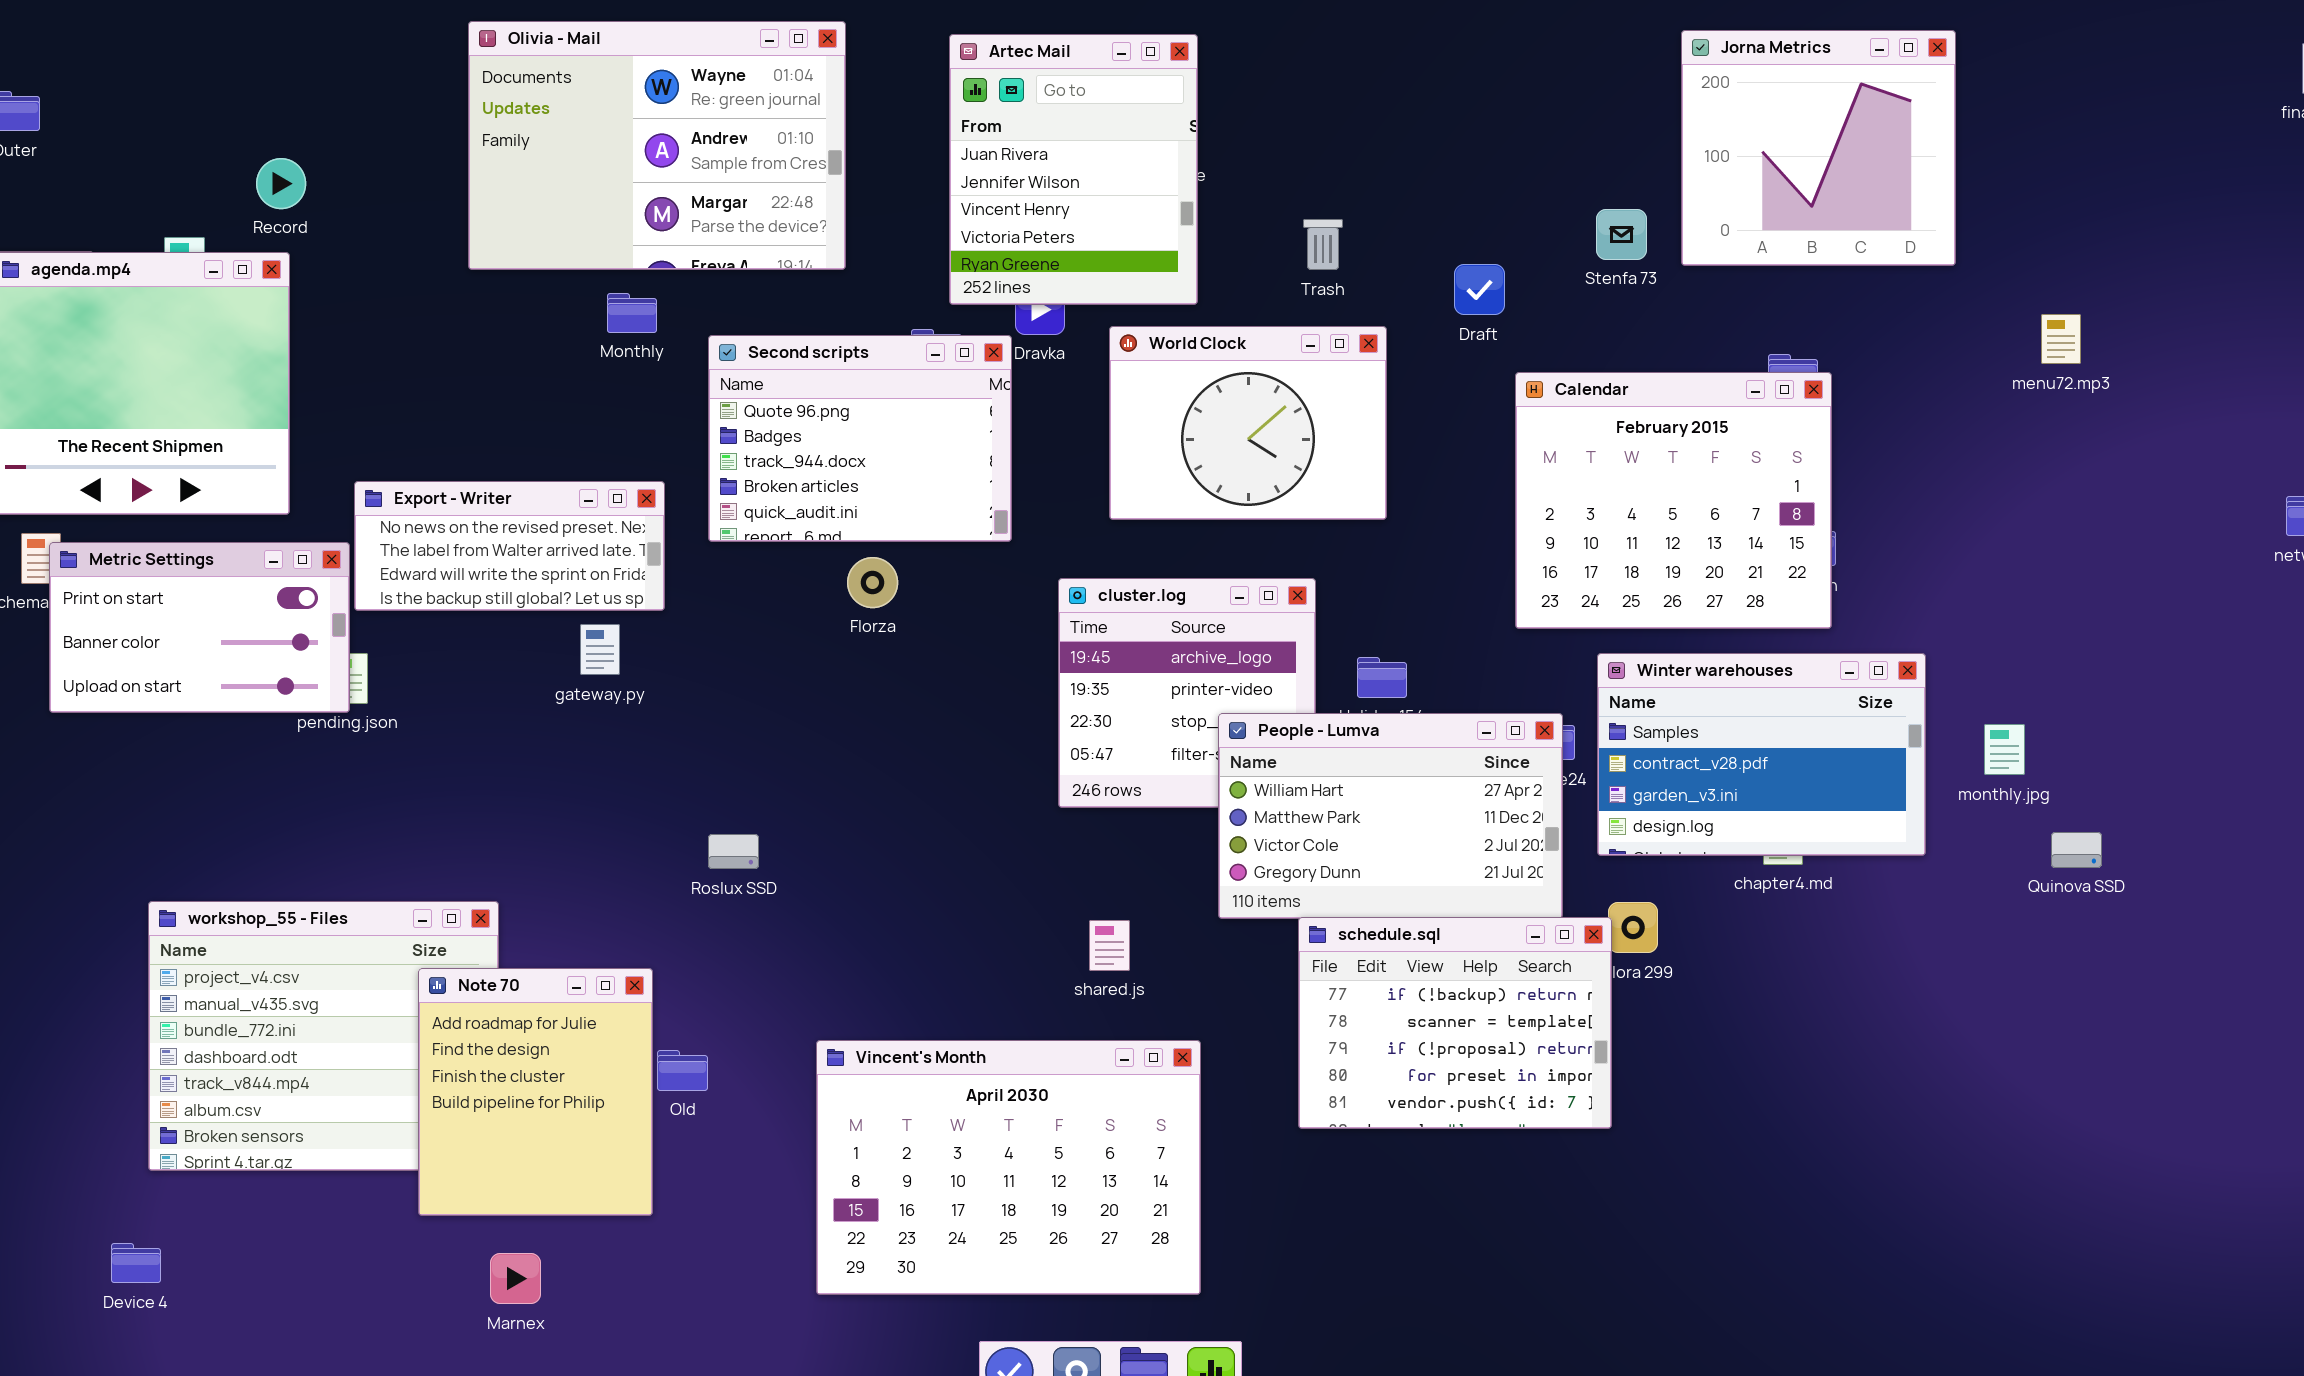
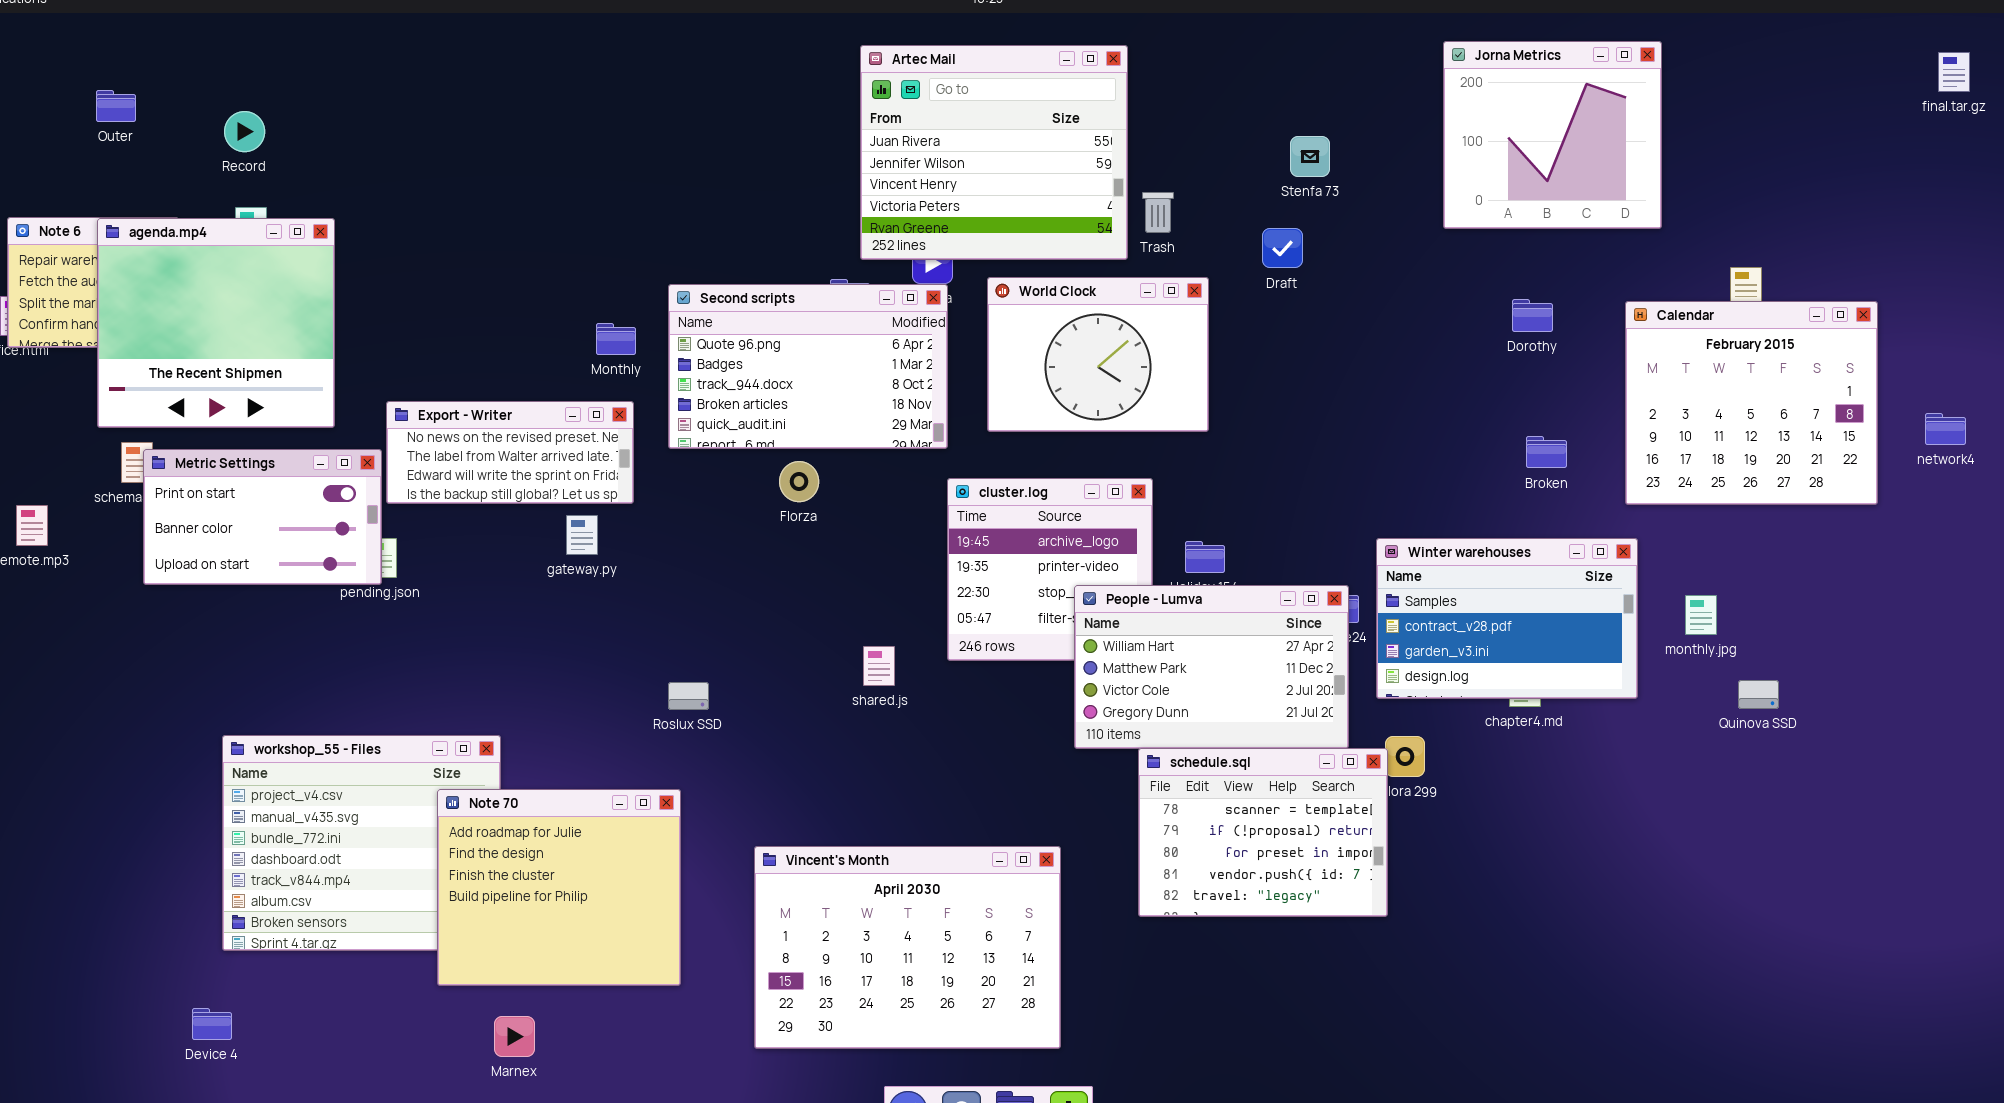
Olivia - Mail: [468,21,846,270] -> none, closed
Artec Mail: [949,34,1198,305] -> [860,45,1128,260], resized
Record: [256,158,306,209] -> [224,111,265,152], moved
Stenfa 73: [1596,209,1647,260] -> [1290,136,1330,177], moved
Monthly: [607,293,657,333] -> [596,323,636,355], moved
Second scripts: [708,335,1012,542] -> [668,284,948,449], resized
Calendar: [1515,372,1832,629] -> [1625,301,1878,505], moved
schedule.sql: [1298,917,1612,1129] -> [1138,748,1388,917], scrolled down 1 row
shared.js: [1089,920,1130,971] -> [863,646,895,686], moved
Note 70: [418,968,653,1216] -> [437,789,681,986], resized

